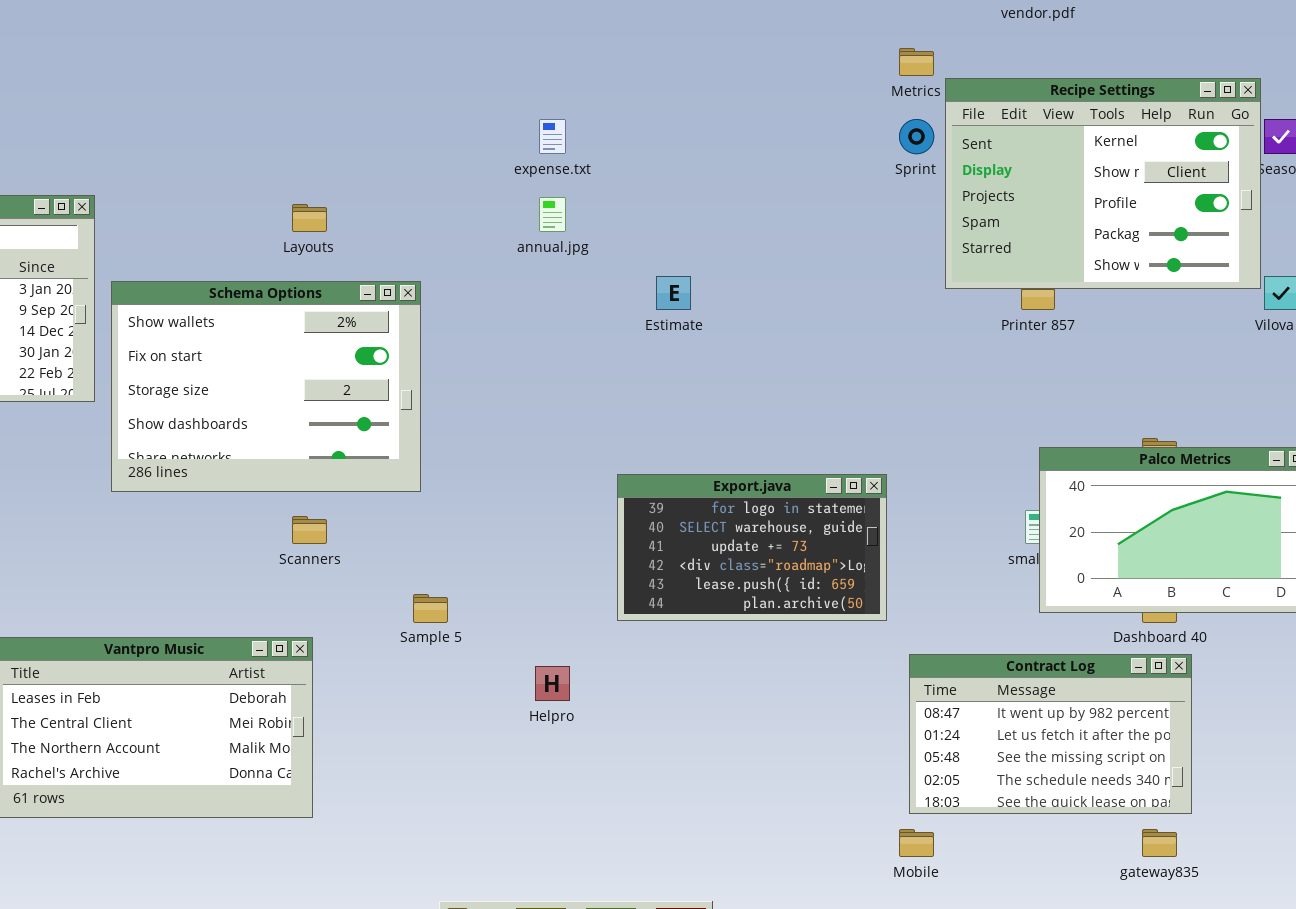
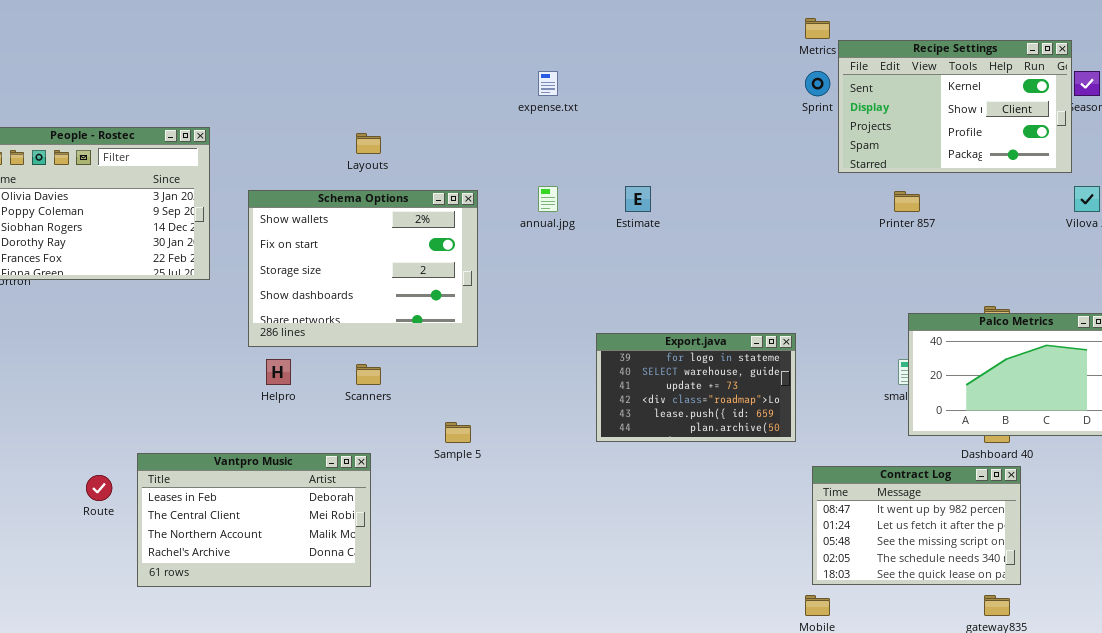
Recipe Settings: [945,78,1261,289] -> [838,40,1072,173], resized
annual.jpg: [539,197,566,232] -> [538,186,558,212], moved
Schema Options: [111,281,421,492] -> [248,190,478,347], moved
Helpro: [535,666,570,701] -> [266,359,291,385], moved

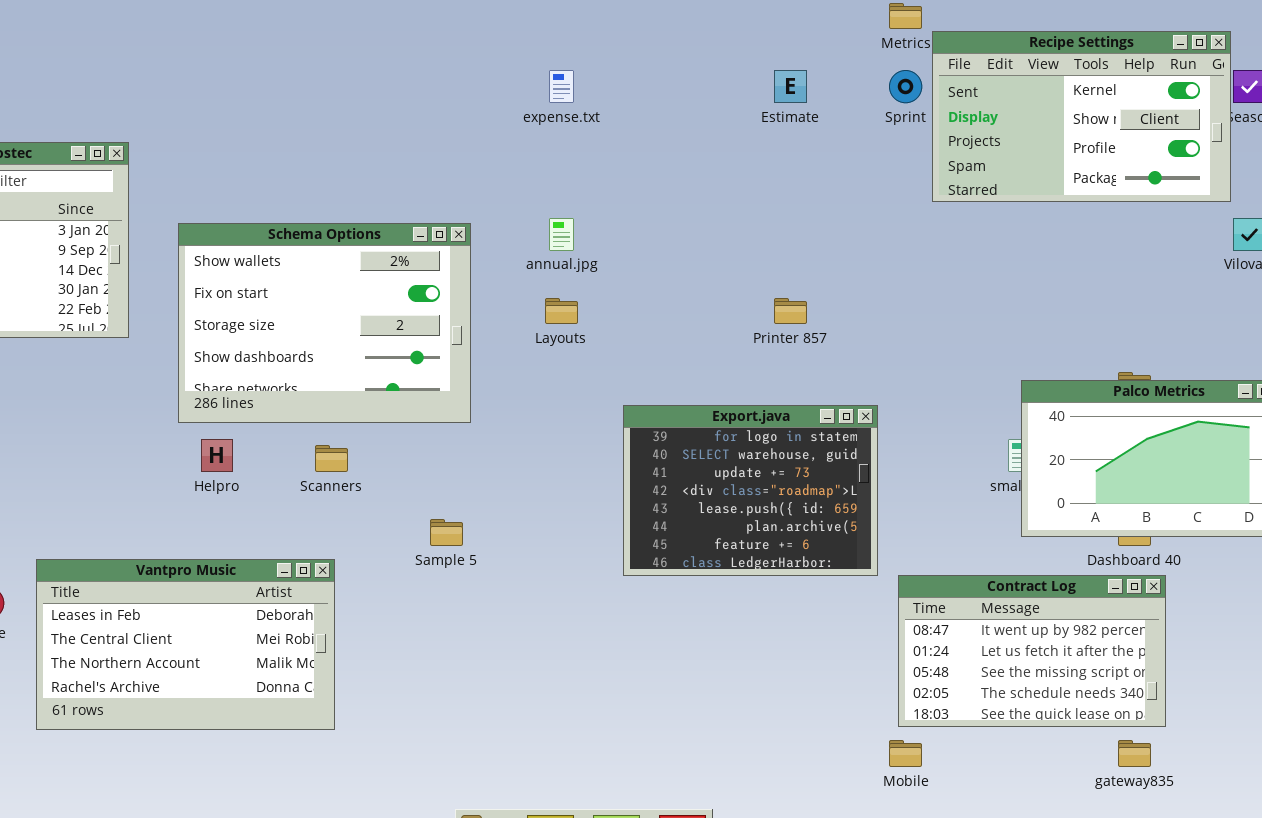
Layouts: [356,133,381,154] -> [545,298,578,324], moved
Estimate: [625,186,651,212] -> [774,70,807,103], moved
Printer 857: [894,191,920,212] -> [774,298,807,324], moved
Export.java: [596,333,796,442] -> [623,405,878,576], resized

